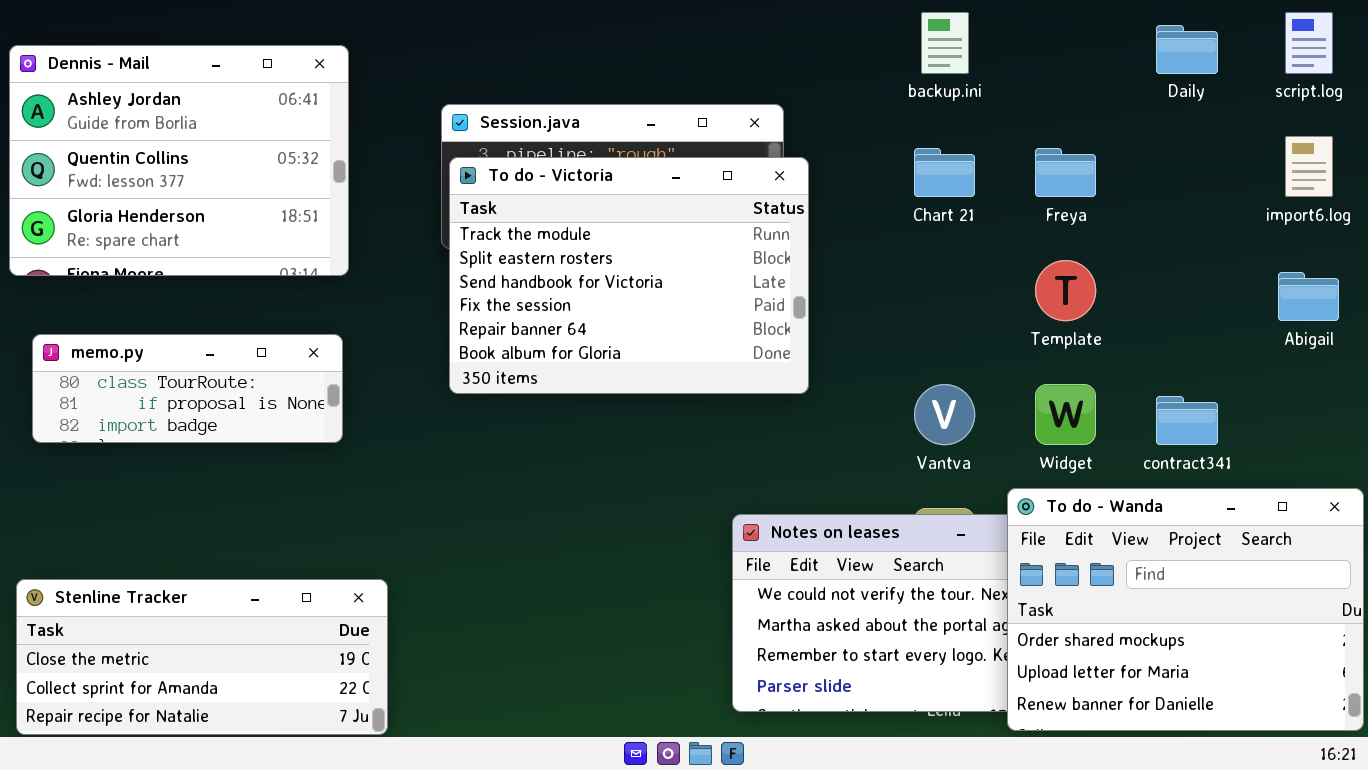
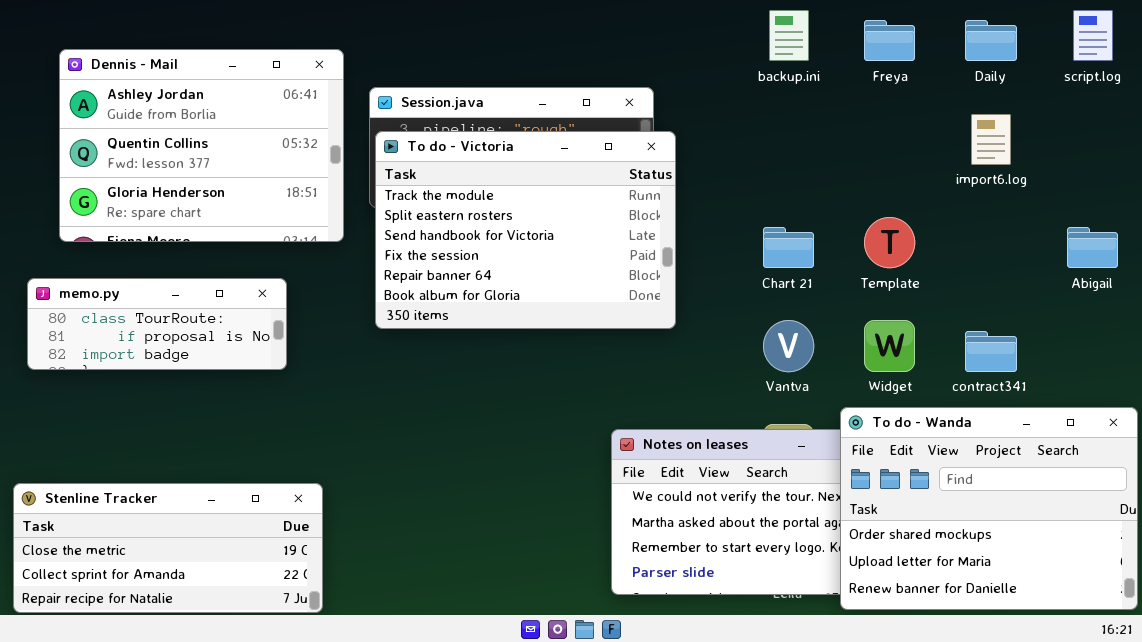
Dennis - Mail: [9,45,349,276] -> [59,49,344,242], moved
import6.log: [1285,136,1333,197] -> [971,114,1011,165], moved
Chart 21: [914,148,975,197] -> [763,227,814,268], moved
Freya: [1035,148,1096,197] -> [864,20,915,61], moved

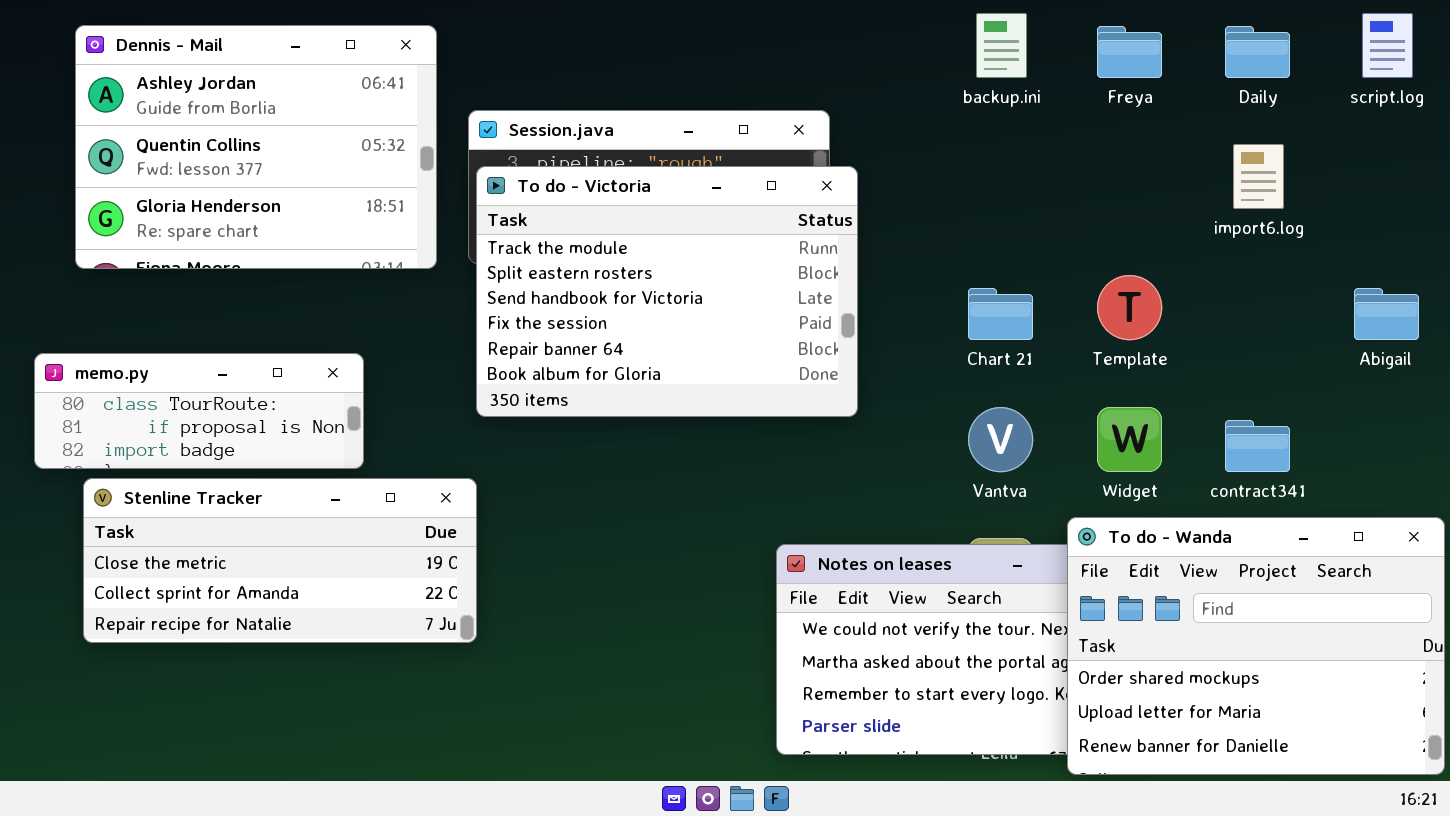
Dennis - Mail: [59,49,344,242] -> [75,25,437,269], moved
Stenline Tracker: [13,483,323,613] -> [83,478,477,643], moved

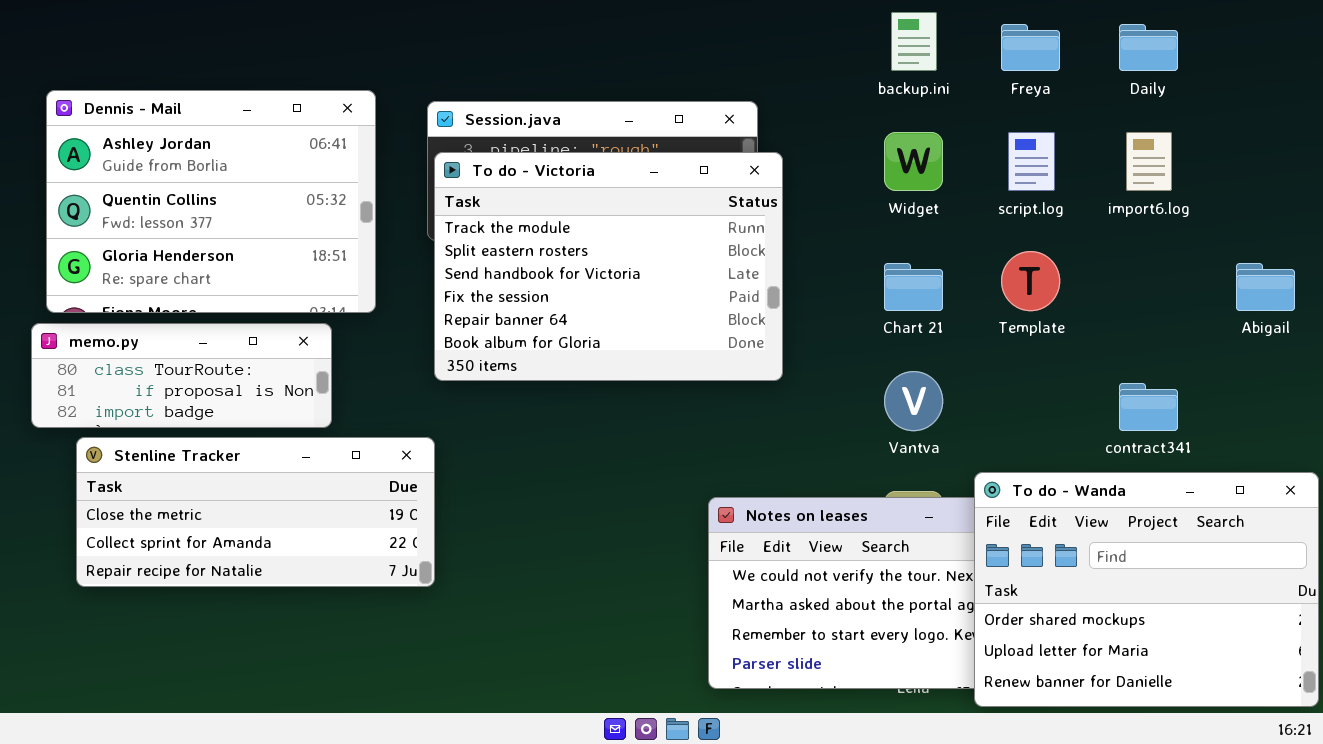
script.log: [1362,13,1413,78] -> [1008,132,1055,191], moved
Dennis - Mail: [75,25,437,269] -> [46,90,376,313], moved
Widget: [1097,407,1162,472] -> [884,132,943,191], moved

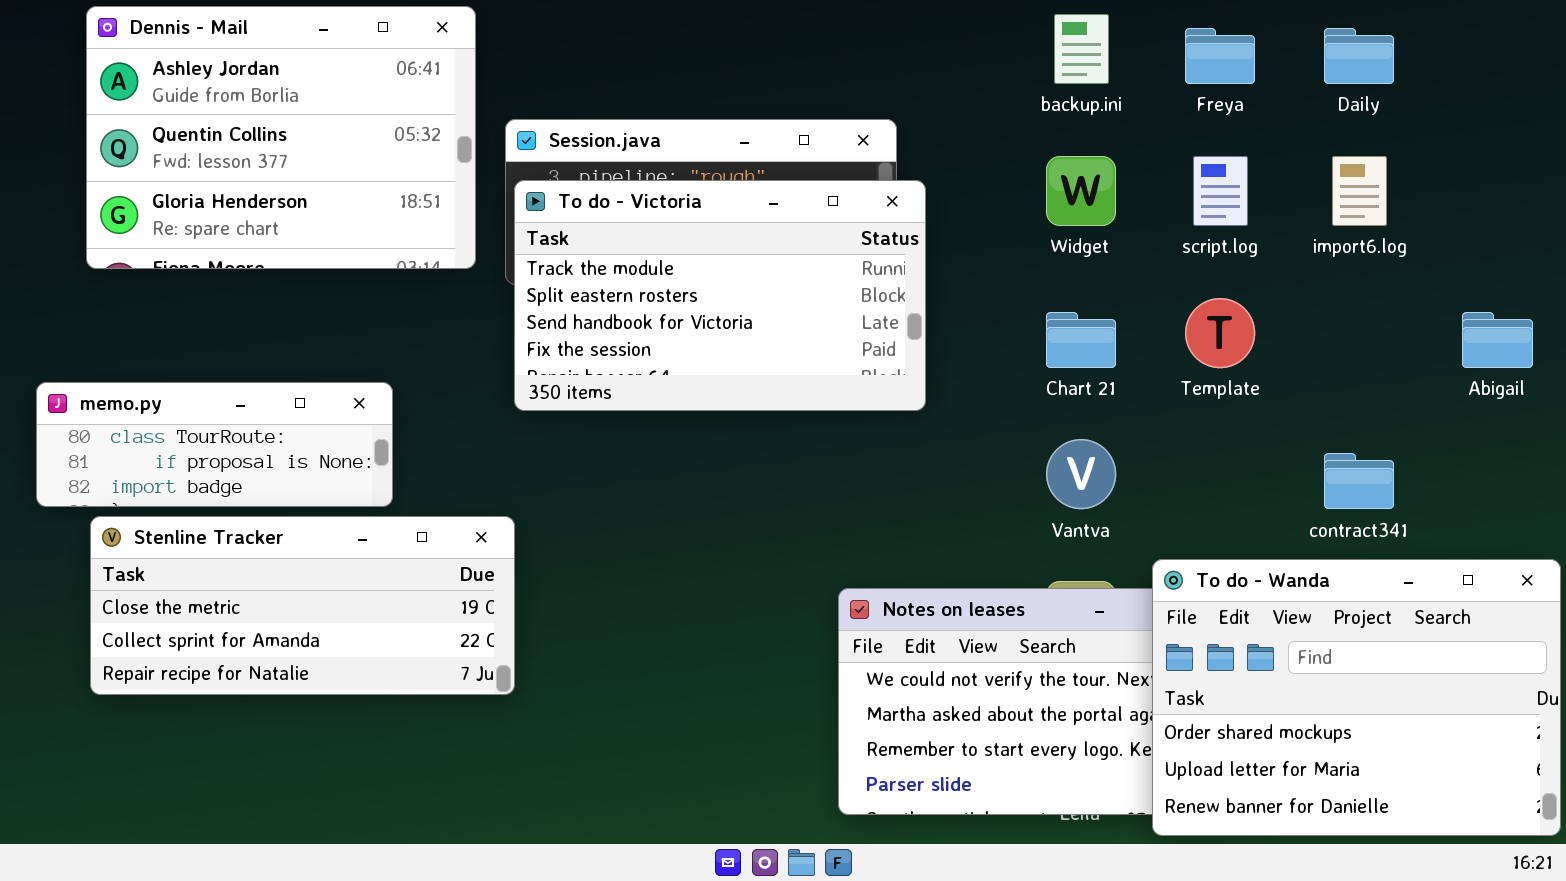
Dennis - Mail: [46,90,376,313] -> [86,6,476,269], moved
To do - Victoria: [434,152,783,381] -> [514,180,926,411], resized

